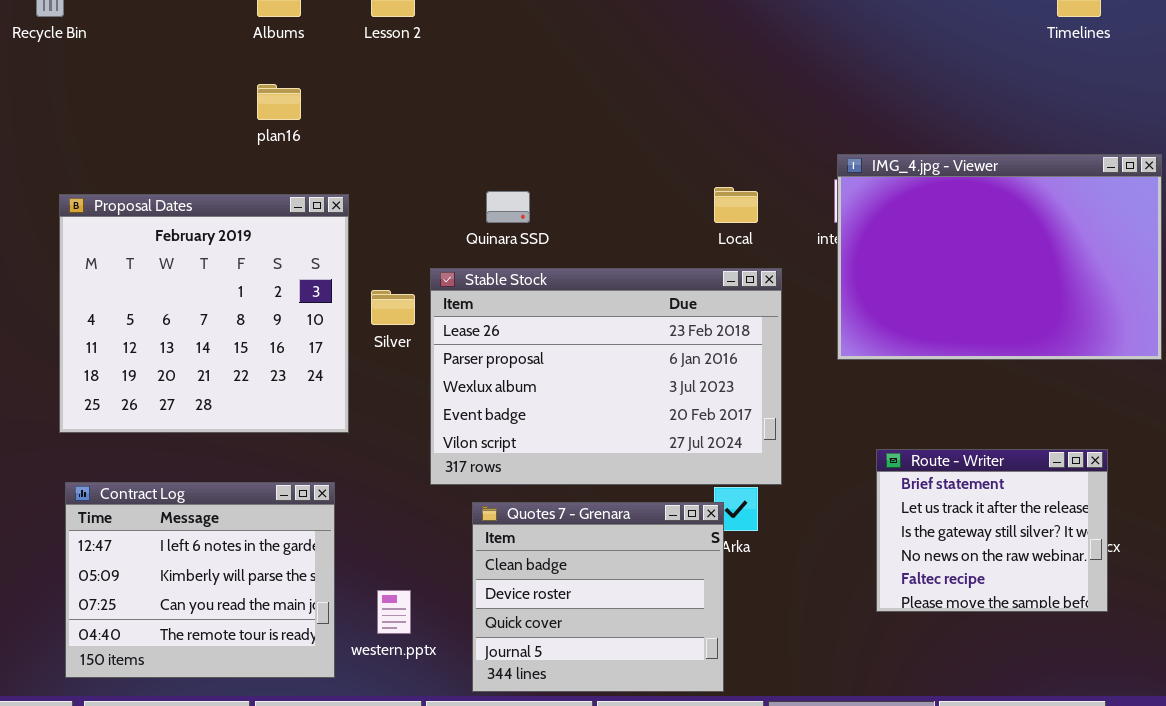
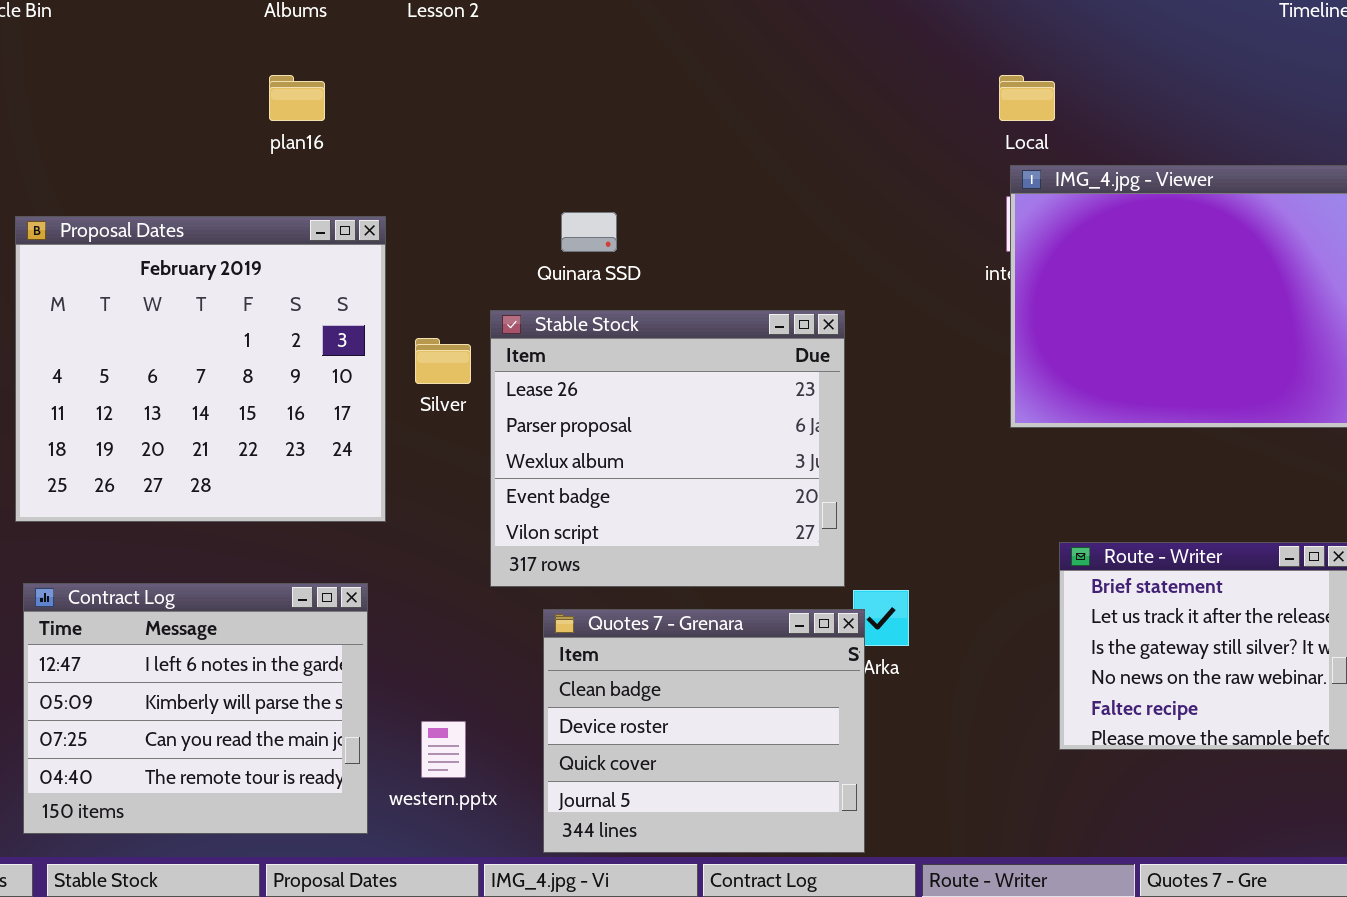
Local: [714,187,758,223] -> [999,75,1055,121], moved
Stable Stock: [430,268,782,485] -> [490,310,845,587], resized

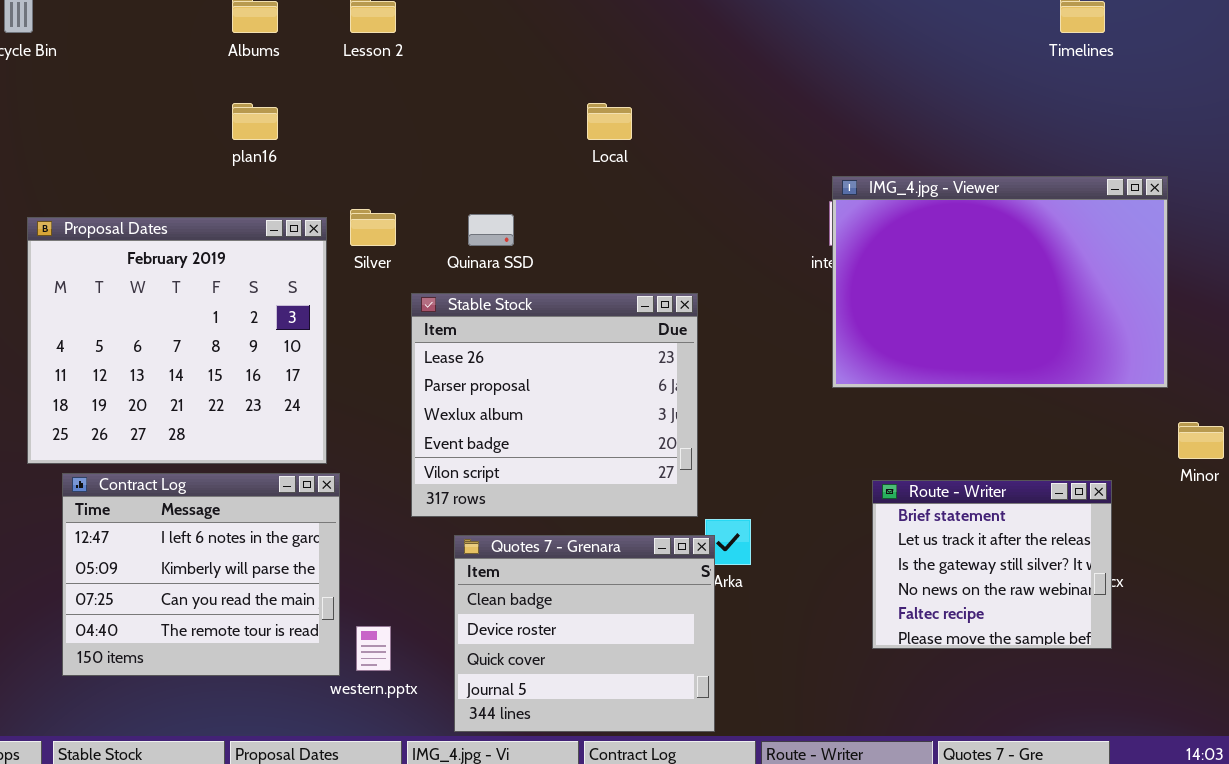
Local: [999,75,1055,121] -> [587,103,632,140], moved
Silver: [415,338,471,384] -> [350,209,396,246], moved
Contract Log: [23,583,368,834] -> [62,473,340,676], moved

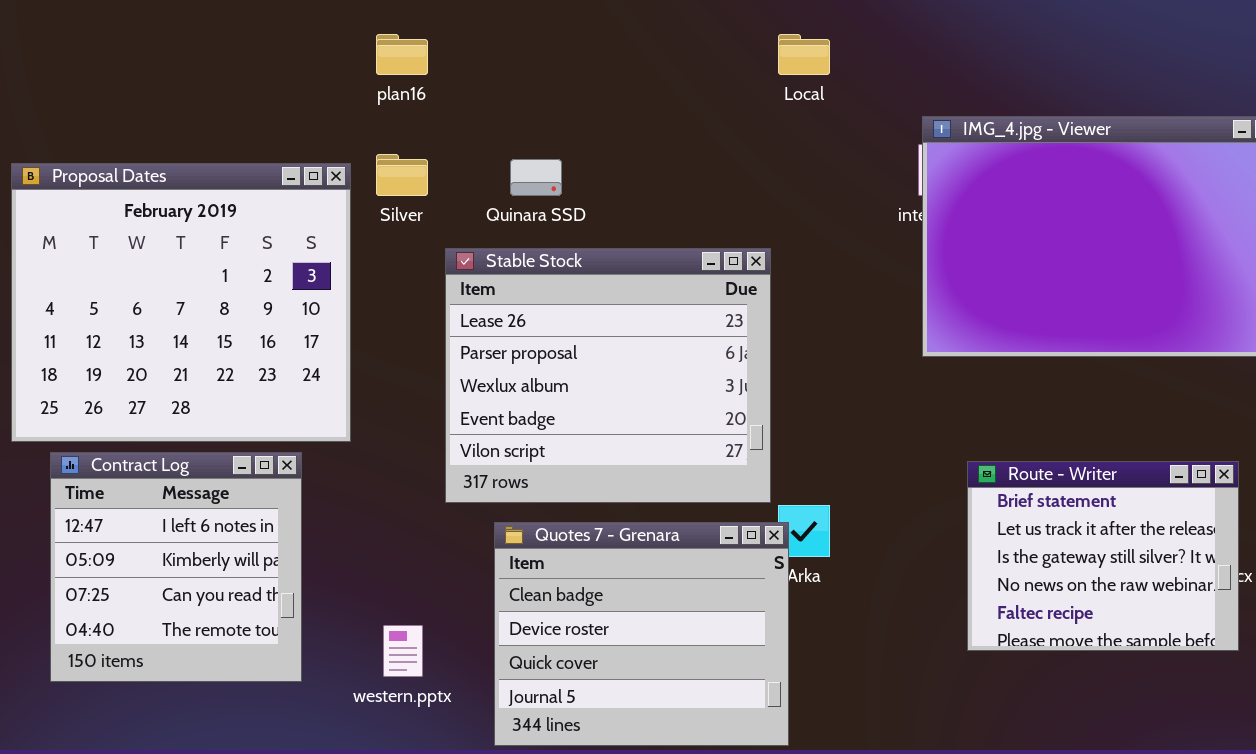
plan16: [232,103,278,140] -> [376,34,428,75], moved
Local: [587,103,632,140] -> [778,34,830,75], moved
Contract Log: [62,473,340,676] -> [50,452,302,682], resized

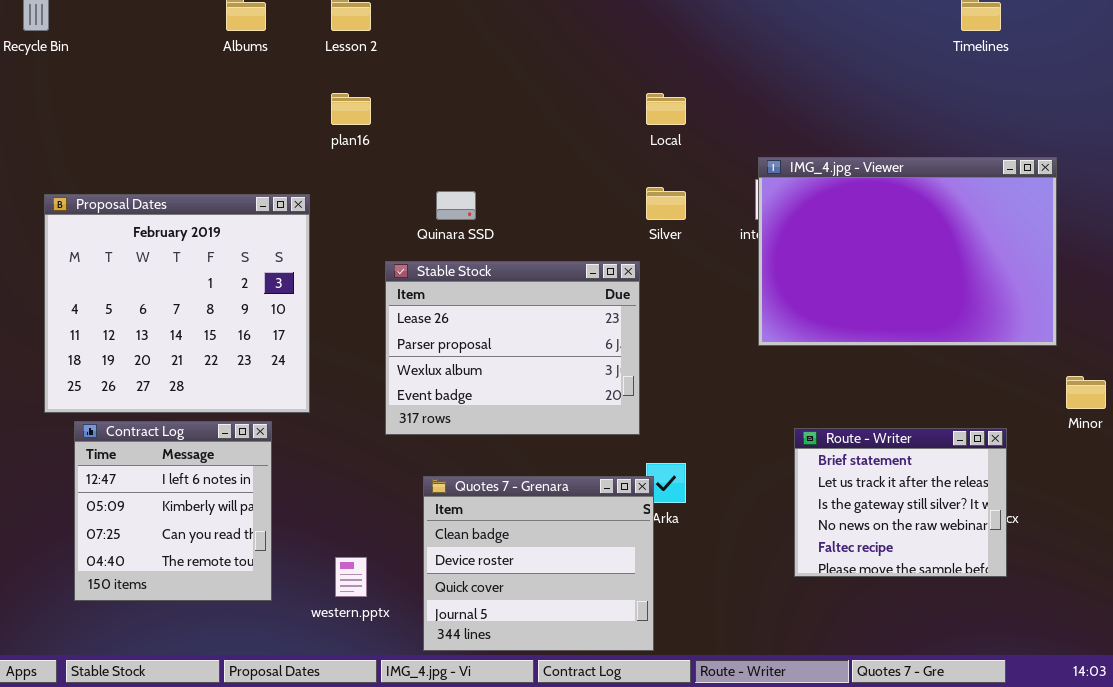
Silver: [376,154,428,196] -> [646,187,686,220], moved
Stable Stock: [445,248,771,503] -> [385,261,640,435], resized

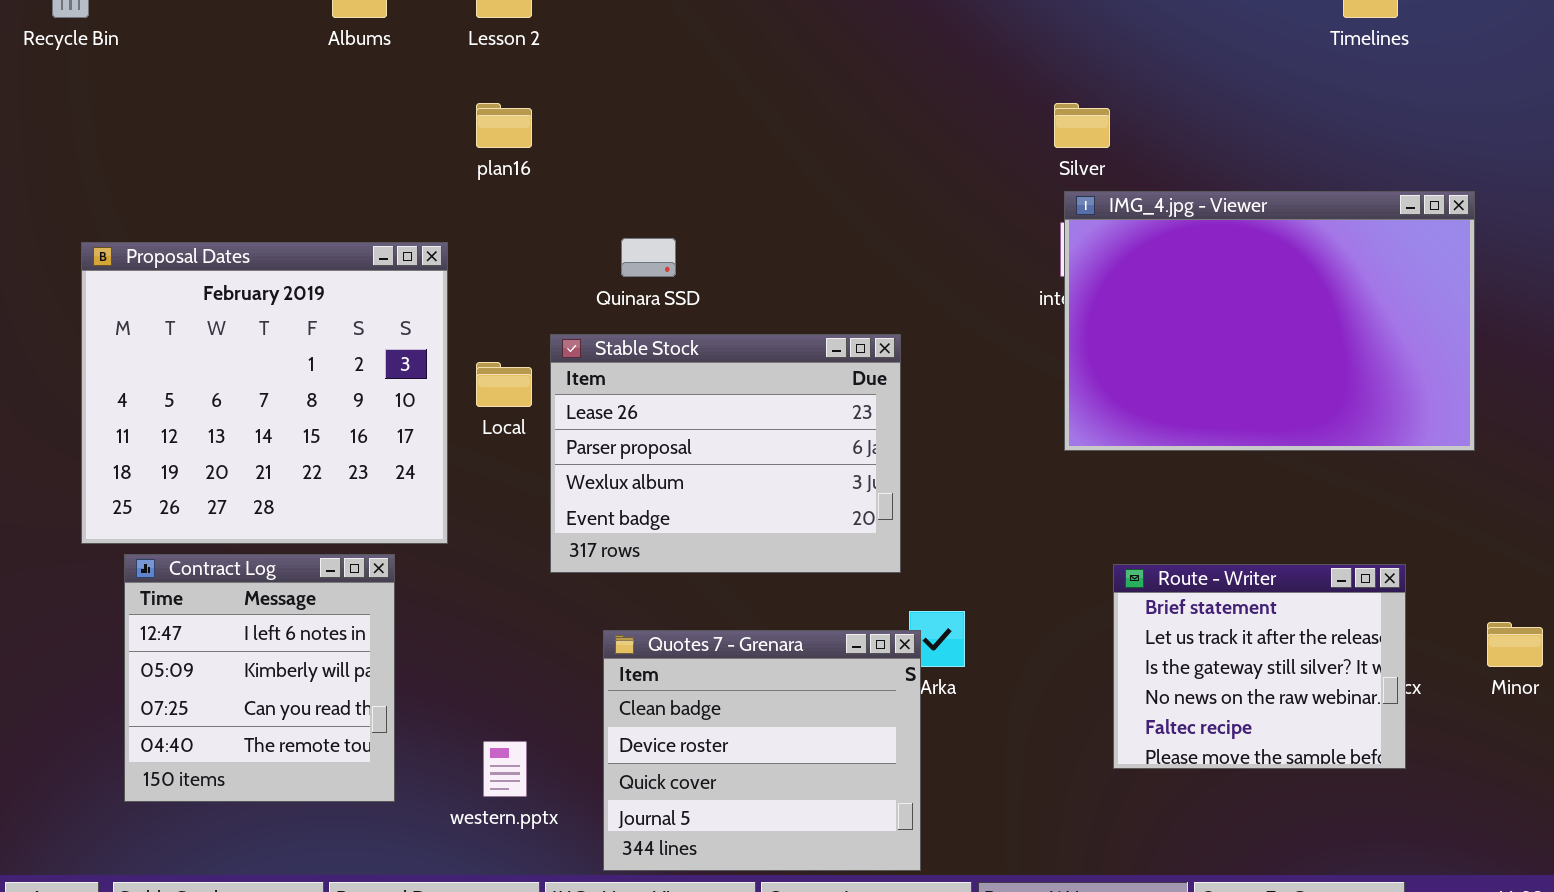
Local: [646,93,686,125] -> [476,362,532,407], moved
Silver: [646,187,686,220] -> [1054,103,1110,148], moved
Minor: [1066,376,1106,409] -> [1487,622,1543,667], moved

